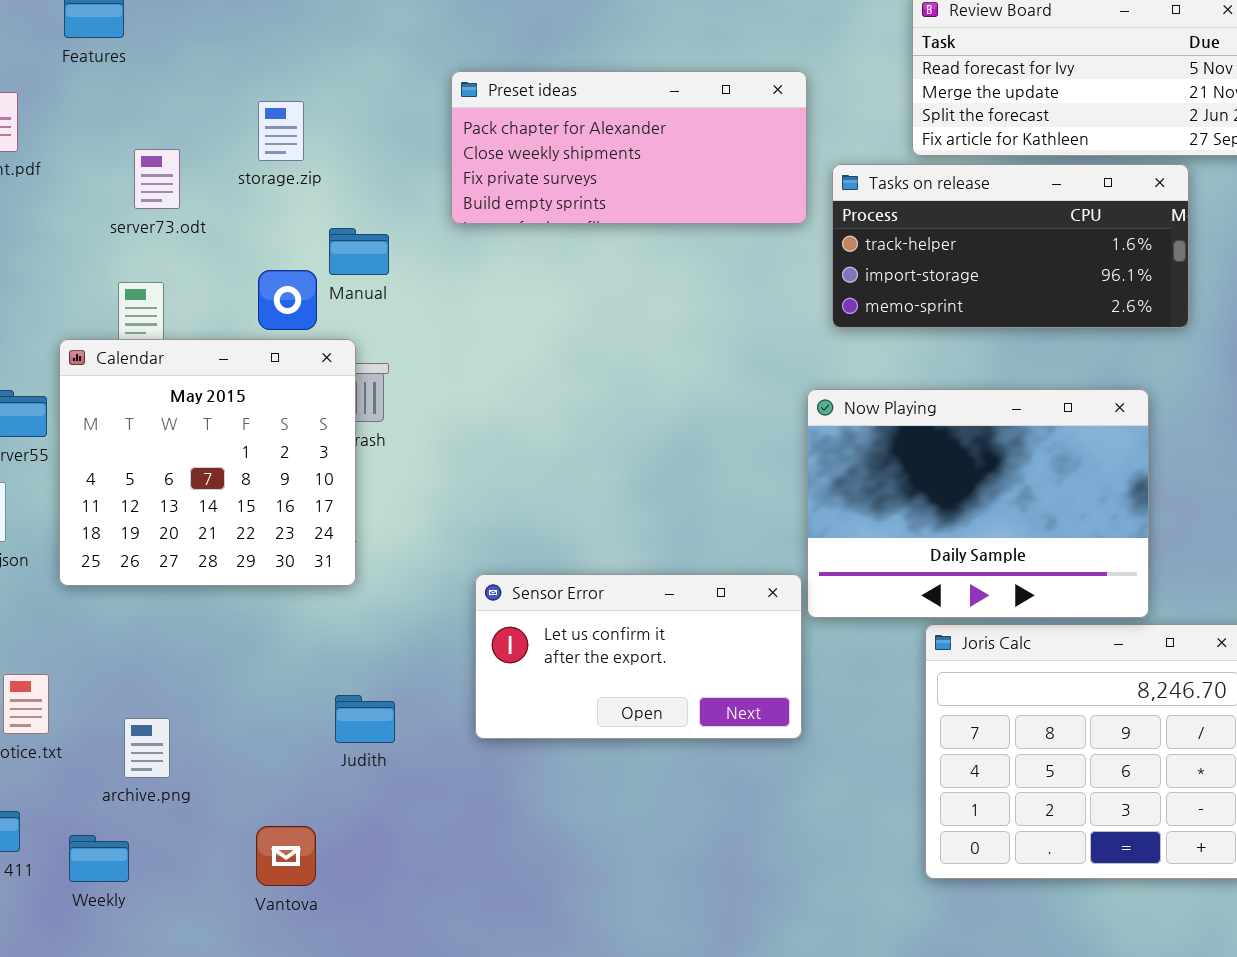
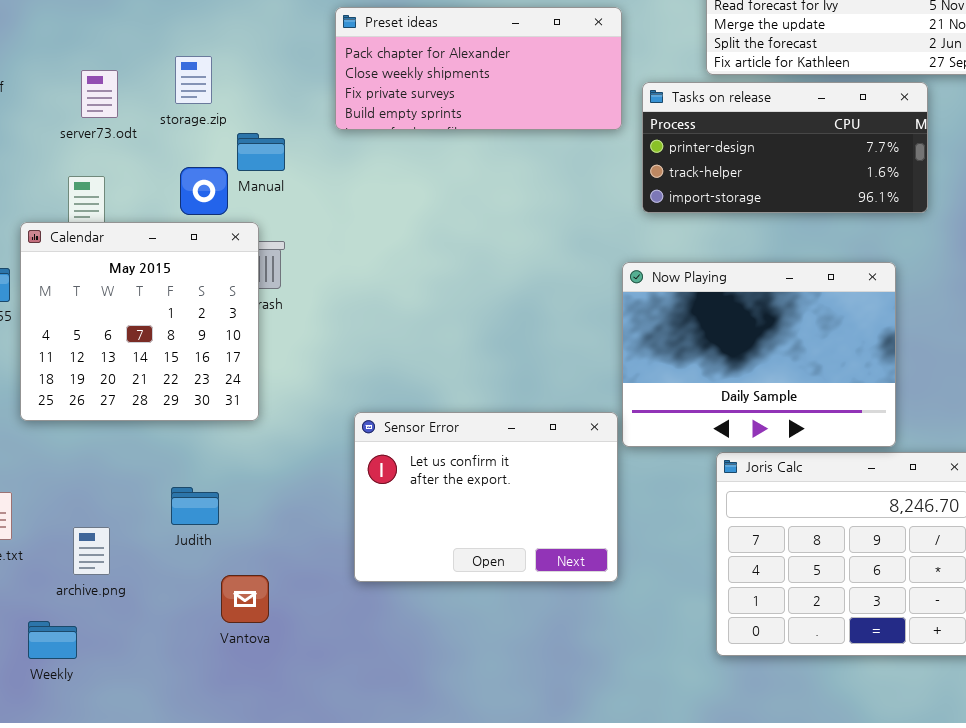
storage.zip: [258,101,304,161] -> [175,56,212,104], moved
Tasks on release: [832,164,1189,328] -> [642,82,928,213], scrolled up 1 row
Sensor Error: [475,574,802,739] -> [354,412,618,582], resized
Judith: [335,695,395,743] -> [171,487,219,525], moved
Vantova: [256,826,316,886] -> [221,575,269,623], moved

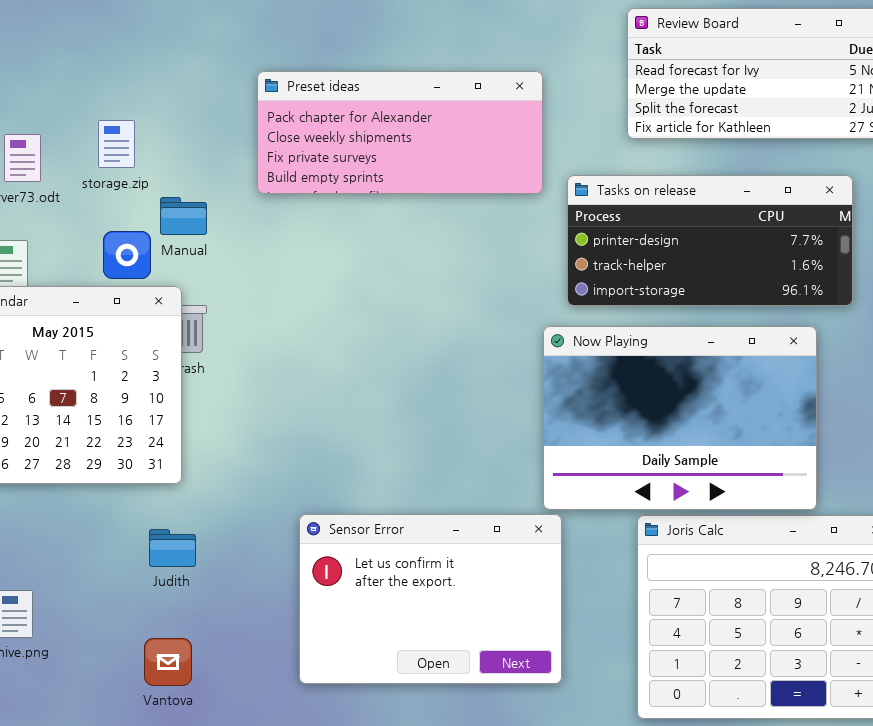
Tasks on release: [642,82,928,213] -> [567,175,853,306], moved
Sensor Error: [354,412,618,582] -> [299,514,562,684], moved
Judith: [171,487,219,525] -> [149,529,196,567], moved

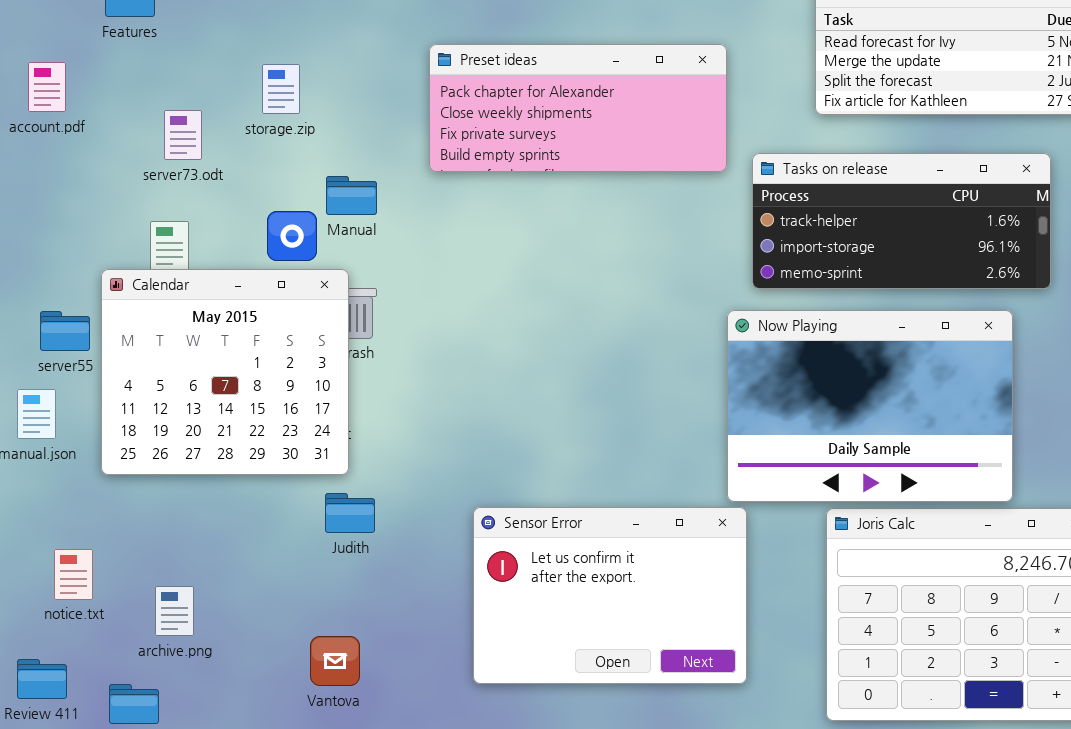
storage.zip: [98,120,135,168] -> [262,64,300,114], moved
Tasks on release: [567,175,853,306] -> [752,153,1051,289], scrolled down 1 row
Judith: [149,529,196,567] -> [325,493,375,533], moved

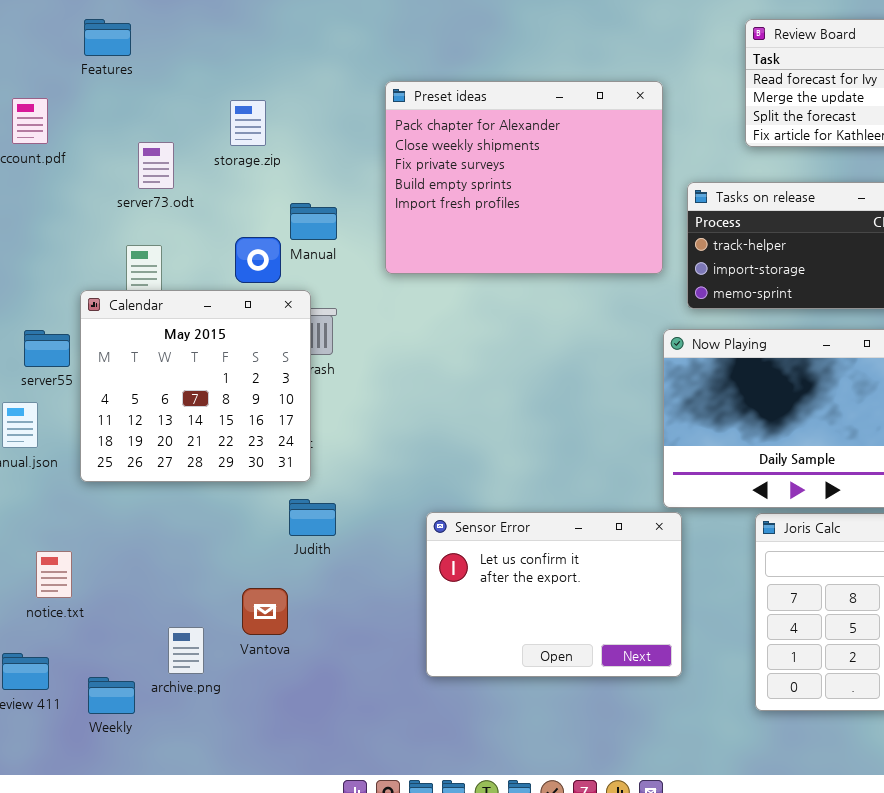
Preset ideas: [429,44,727,172] -> [385,81,663,274], resized
archive.png: [155,586,194,636] -> [168,627,204,674], moved
Vantova: [310,636,360,686] -> [242,588,288,635], moved

